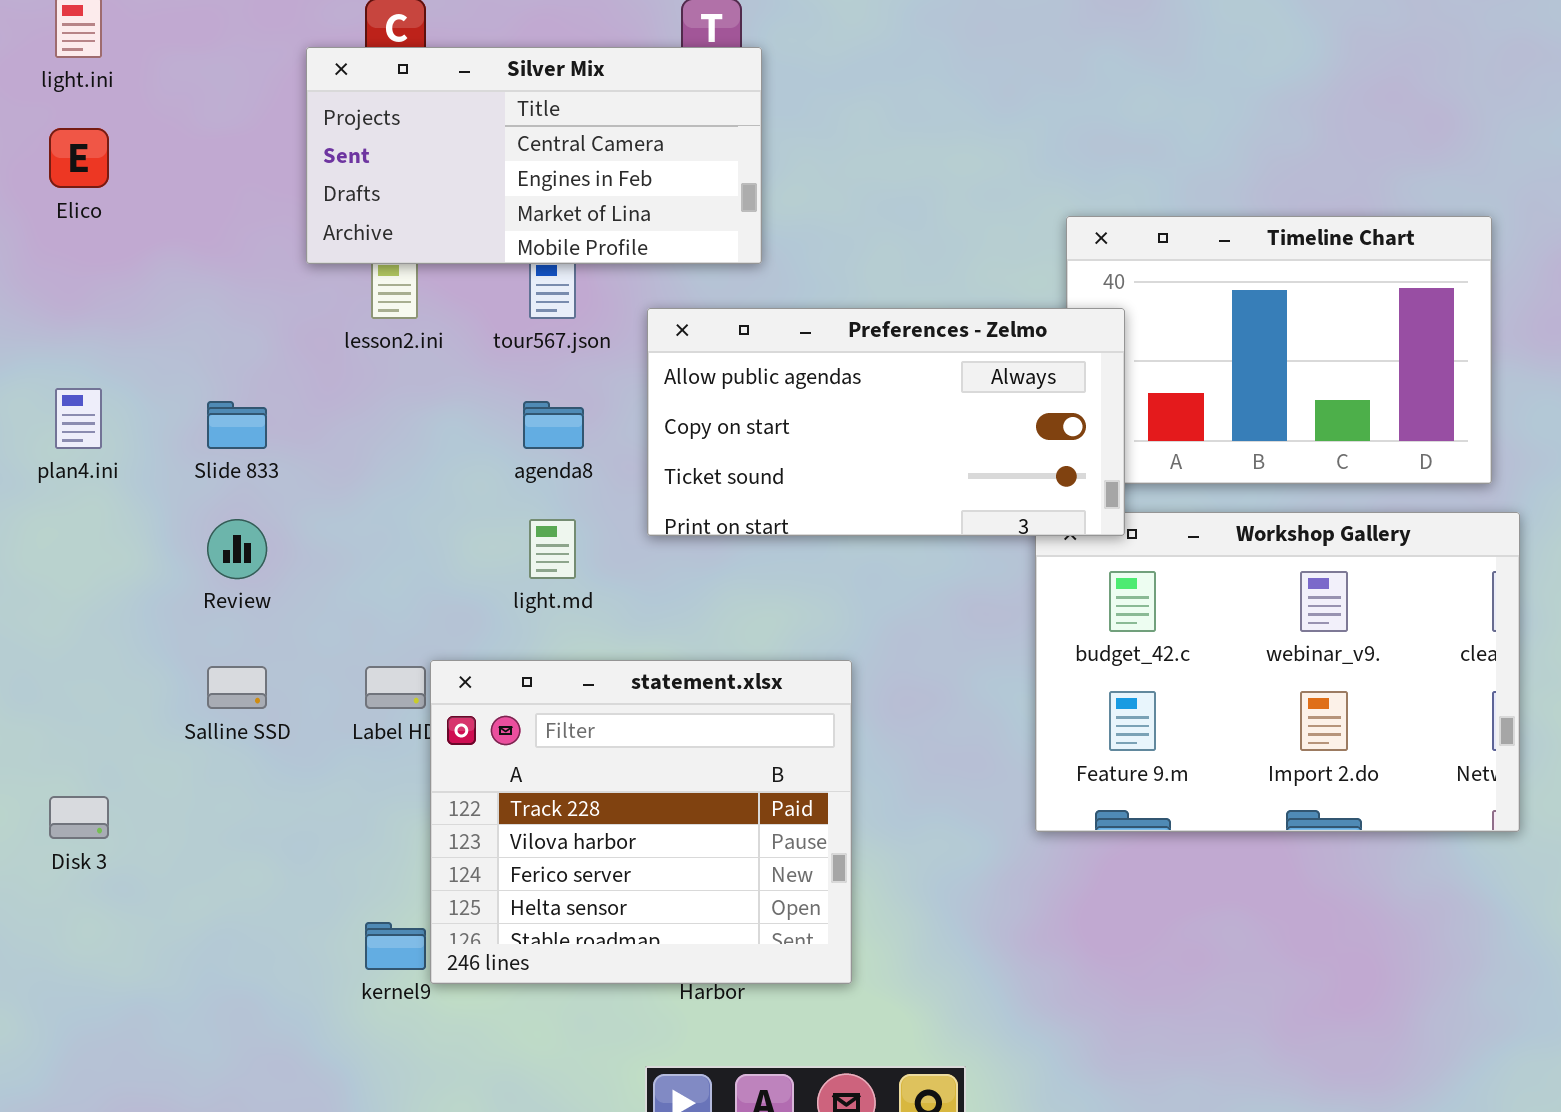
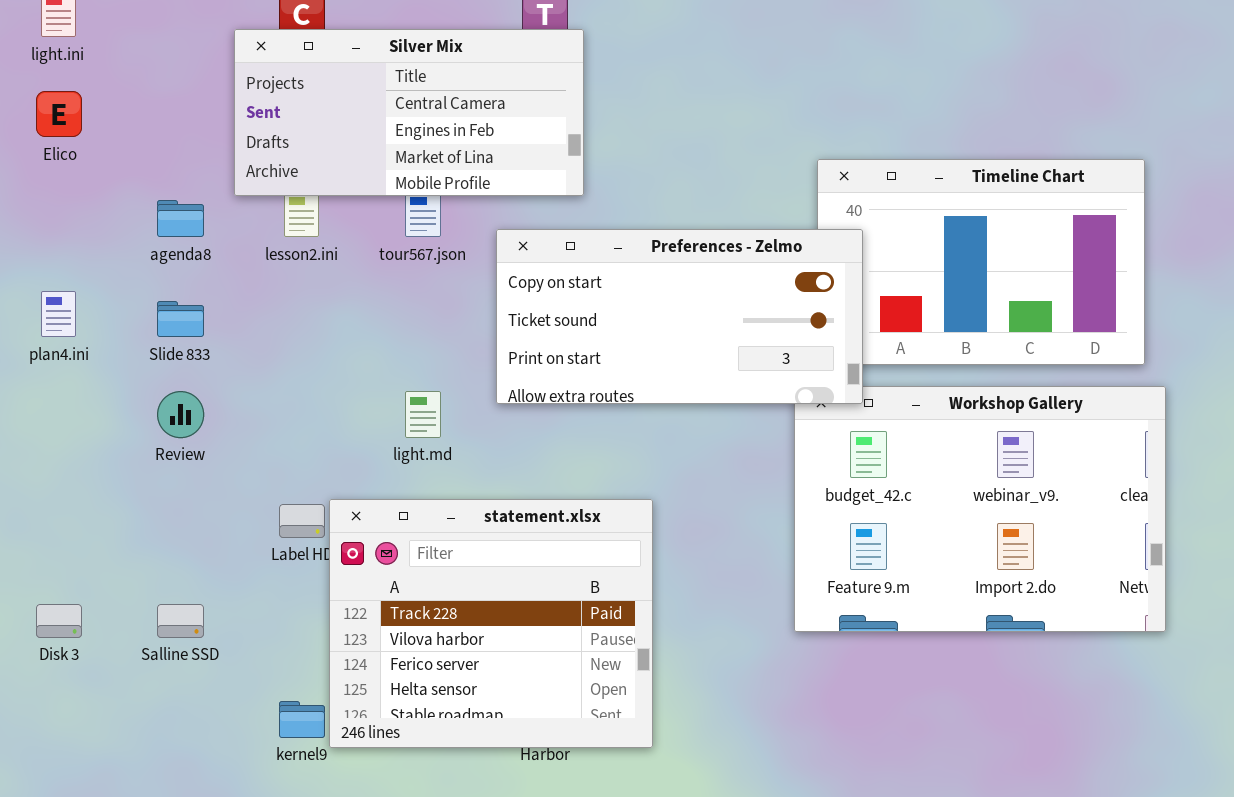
Preferences - Zelmo: [647,308,1125,536] -> [496,229,863,404], scrolled down 1 row
agenda8: [523,401,584,449] -> [157,200,204,237], moved
Salline SSD: [207,666,267,709] -> [157,604,204,638], moved

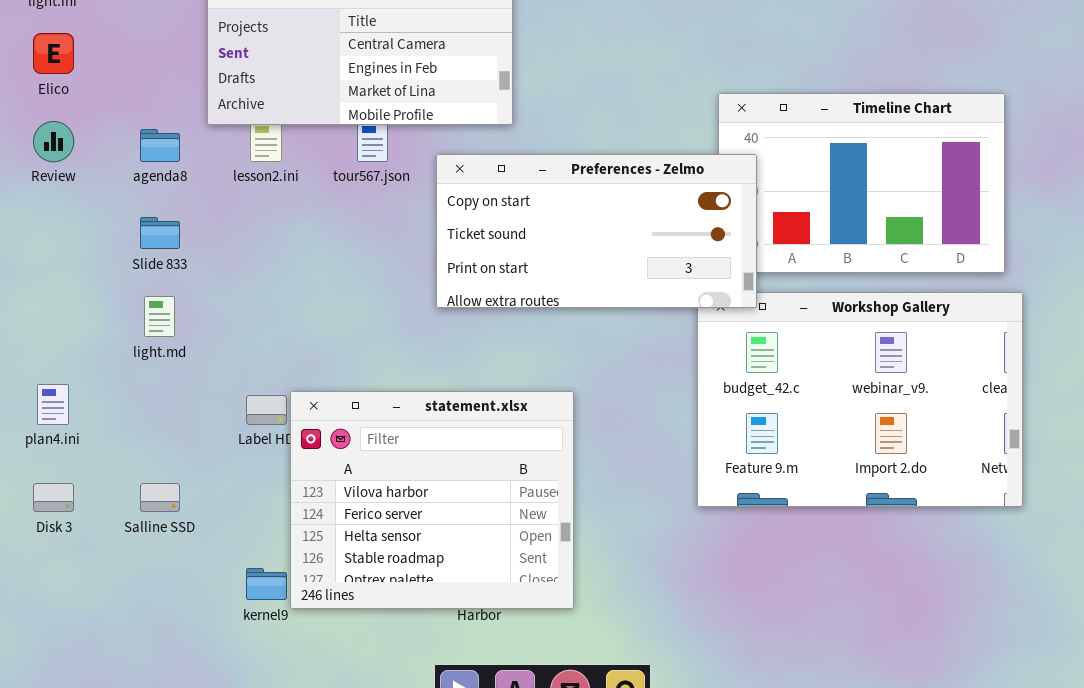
plan4.ini: [41,291,76,337] -> [37,384,69,425], moved
Review: [157,391,204,438] -> [33,121,74,162], moved
light.md: [405,391,441,438] -> [144,296,175,337], moved
statement.xlsx: [329,499,653,748] -> [290,391,574,609], scrolled down 1 row

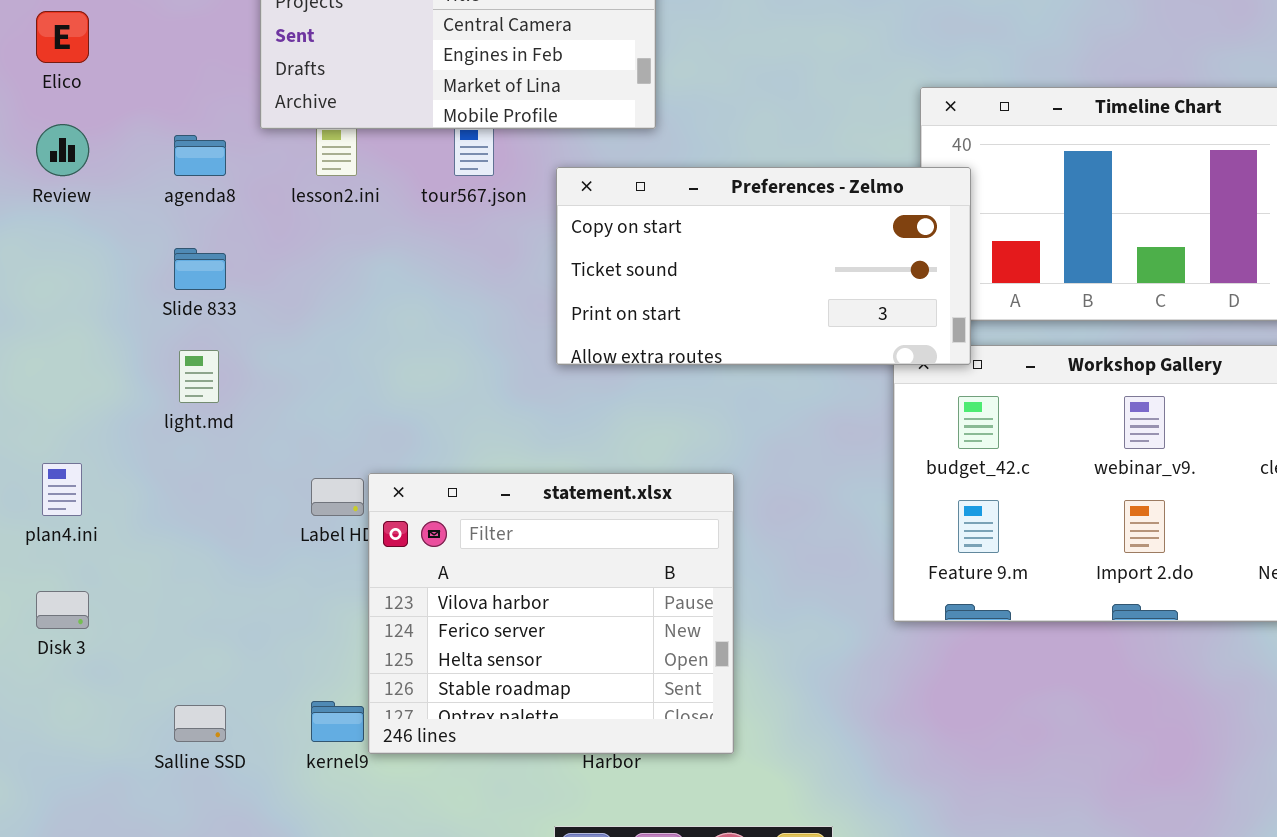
Salline SSD: [140,483,180,512] -> [174,705,226,742], moved

